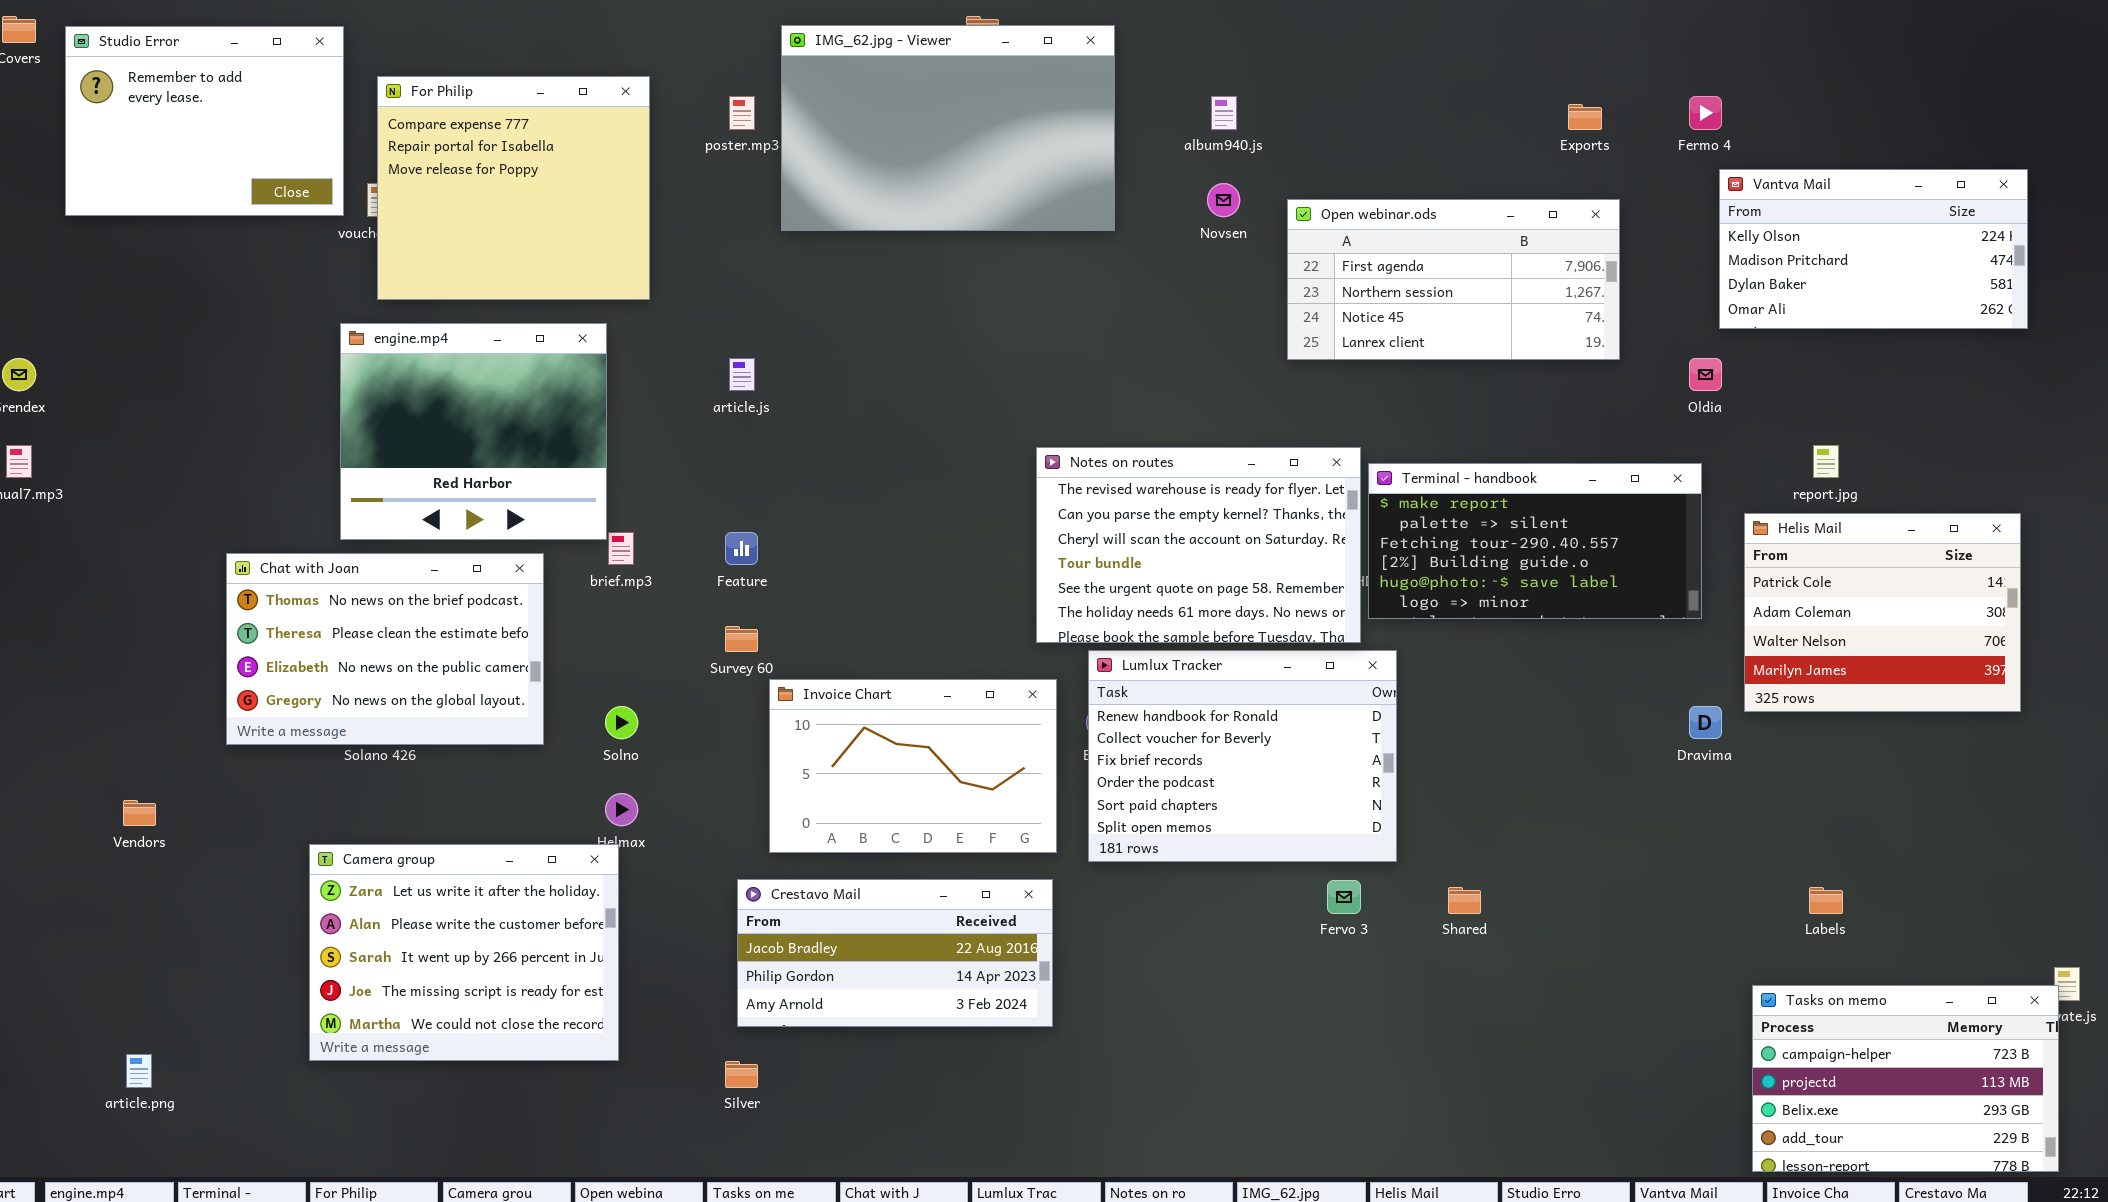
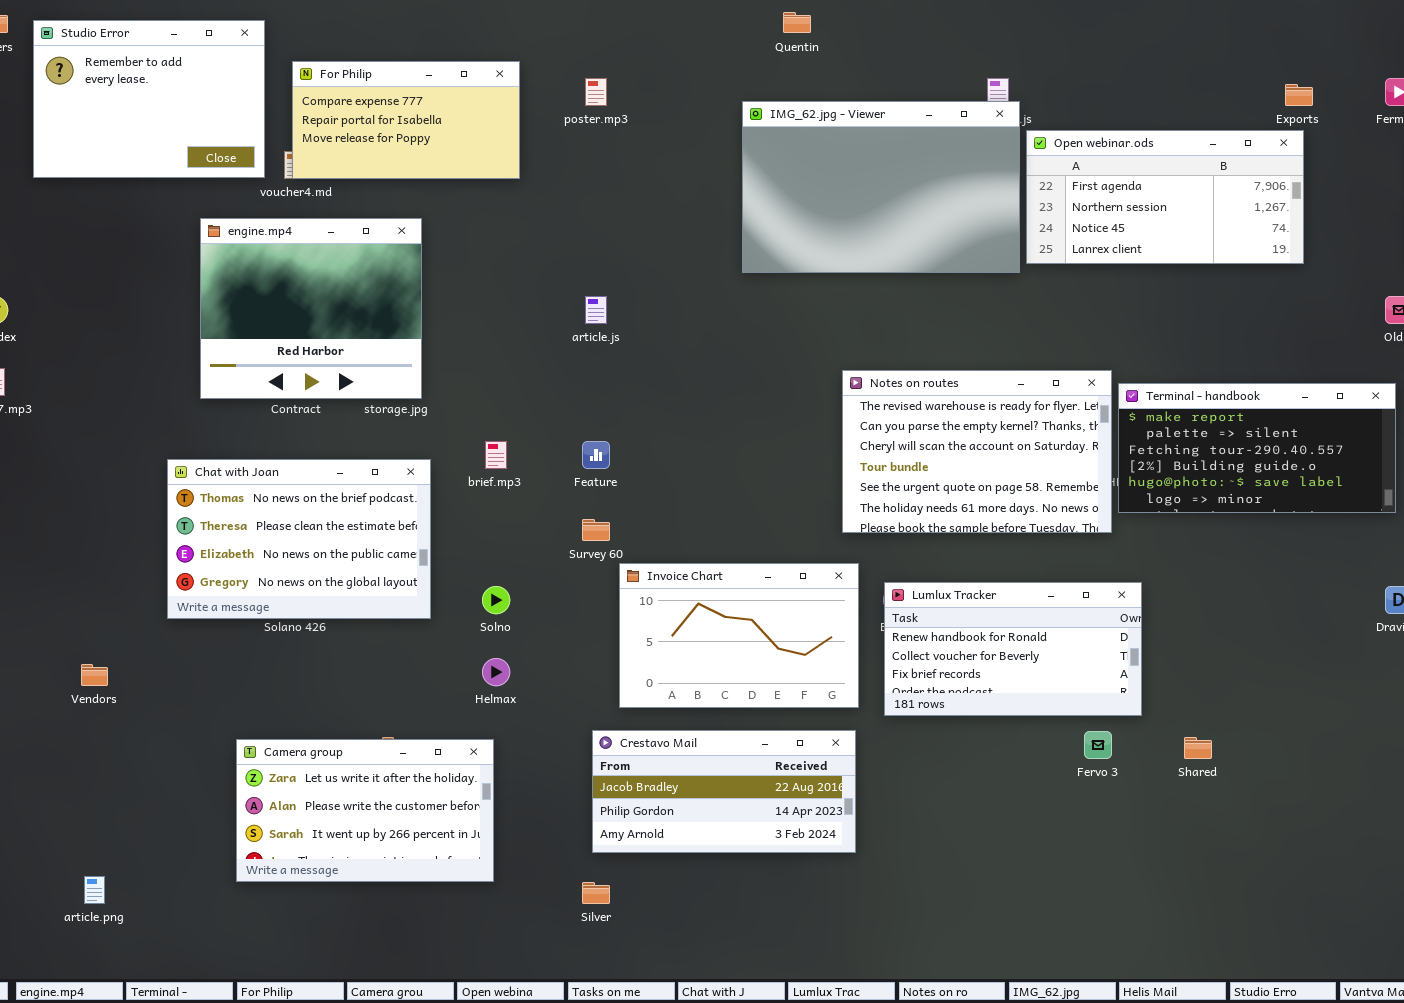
IMG_62.jpg - Viewer: [781,25,1115,231] -> [742,101,1020,273], moved
For Philip: [377,76,650,300] -> [292,61,520,179], resized
Open webinar.ods: [1287,199,1620,360] -> [1026,130,1304,264], moved
engine.mp4: [340,323,607,540] -> [200,218,422,399], moved
Lumlux Tracker: [1088,650,1397,862] -> [884,582,1142,716], resized
Camera group: [309,844,619,1061] -> [236,739,494,882], resized

